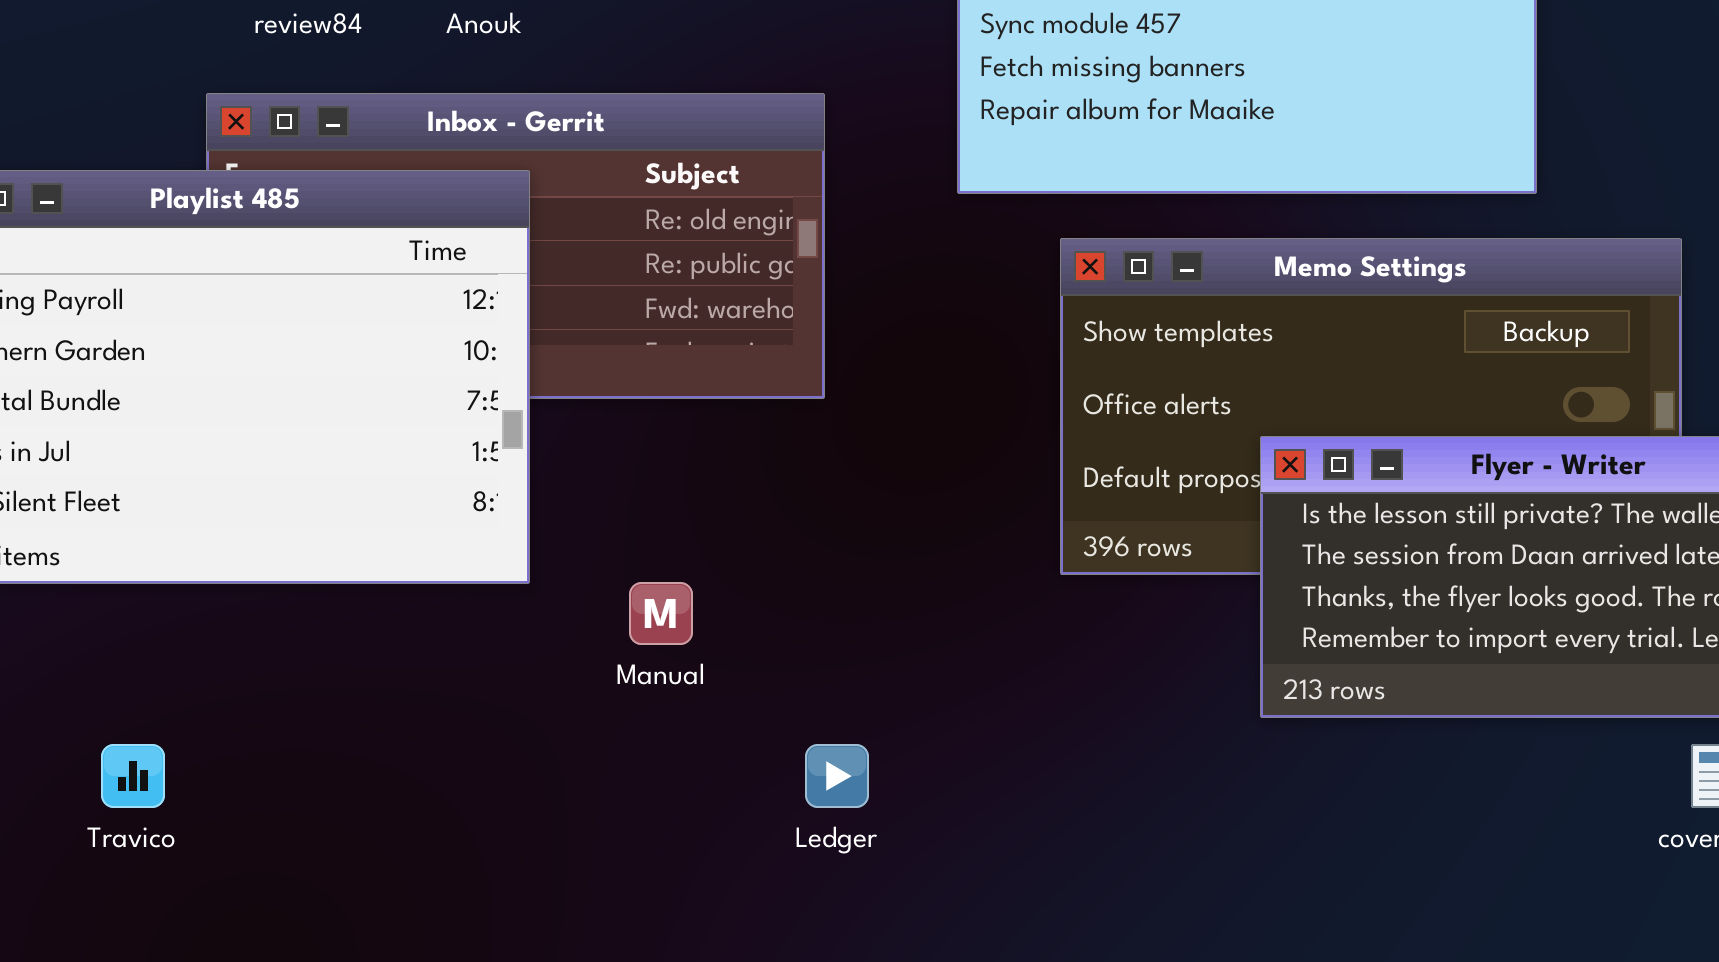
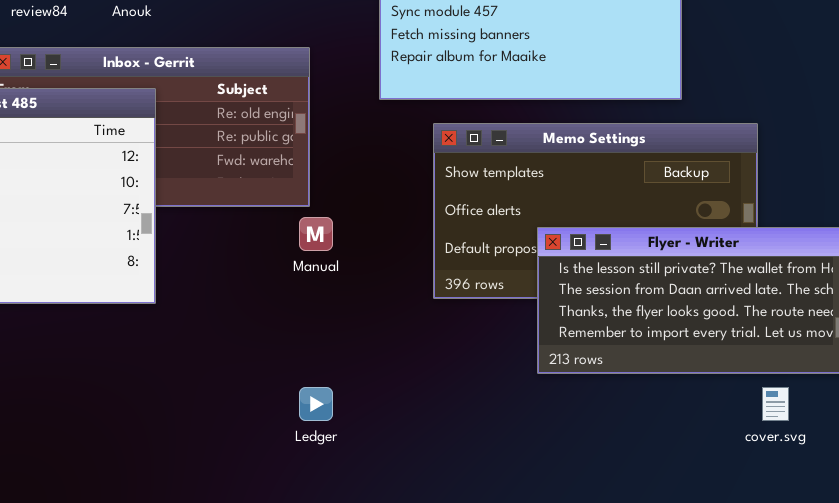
Manual: [629,582,693,645] -> [299,217,333,251], moved

